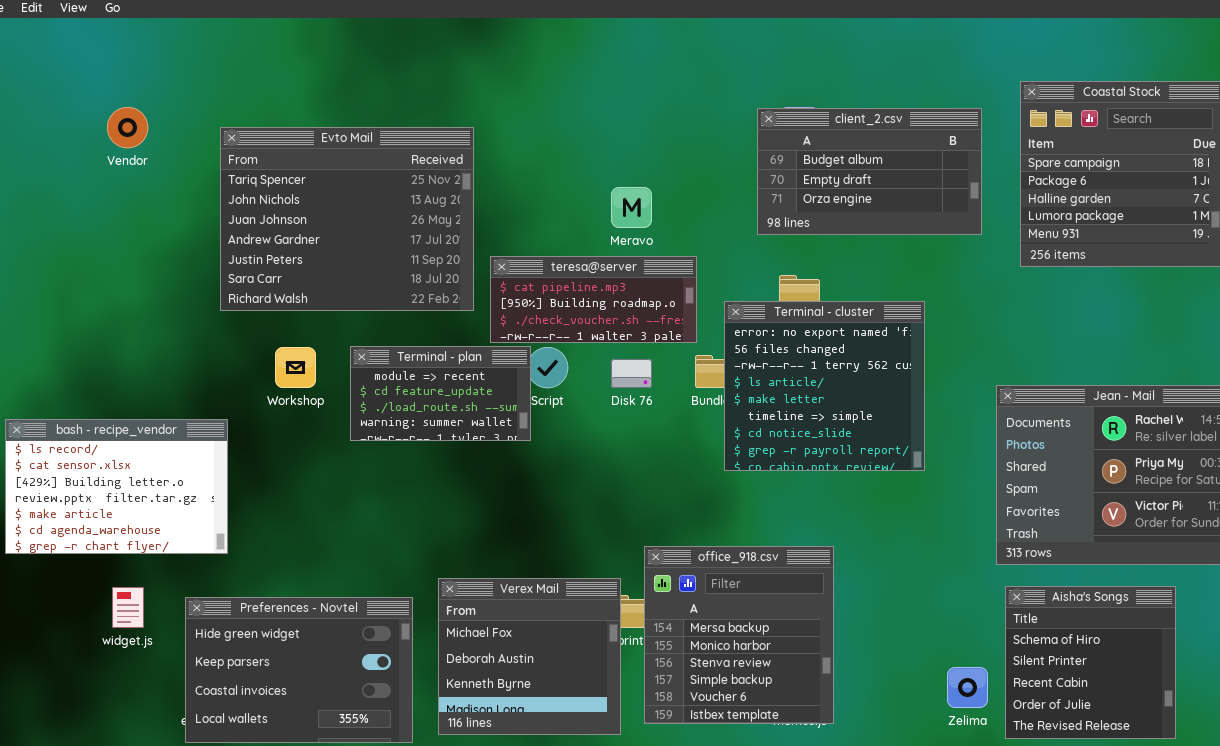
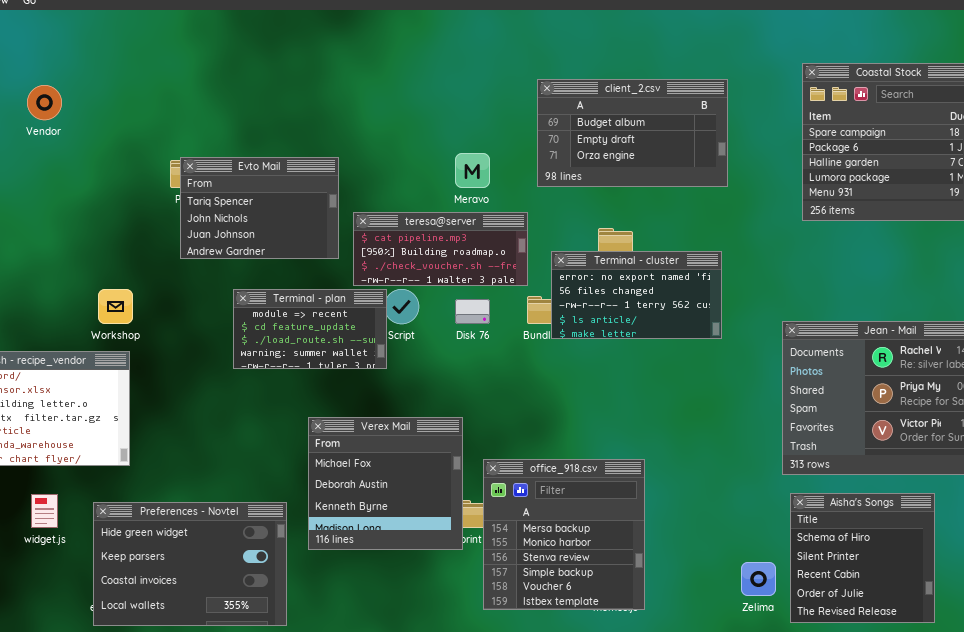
client_2.csv: [757,108,982,235] -> [537,79,728,187], moved
Evto Mail: [220,127,474,311] -> [180,157,339,259], resized
Terminal - cluster: [724,301,925,471] -> [551,251,722,339], resized
Workshop: [275,347,316,388] -> [98,289,133,324], moved
Verex Mail: [438,578,621,735] -> [308,417,463,550], moved

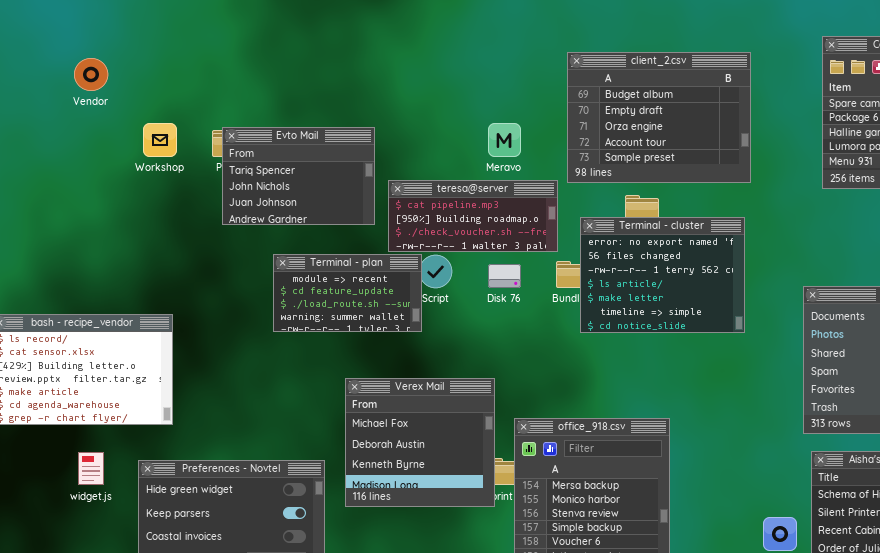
client_2.csv: [537,79,728,187] -> [567,52,751,183], resized
Terminal - cluster: [551,251,722,339] -> [580,217,745,333], resized
Workshop: [98,289,133,324] -> [143,123,177,157], moved

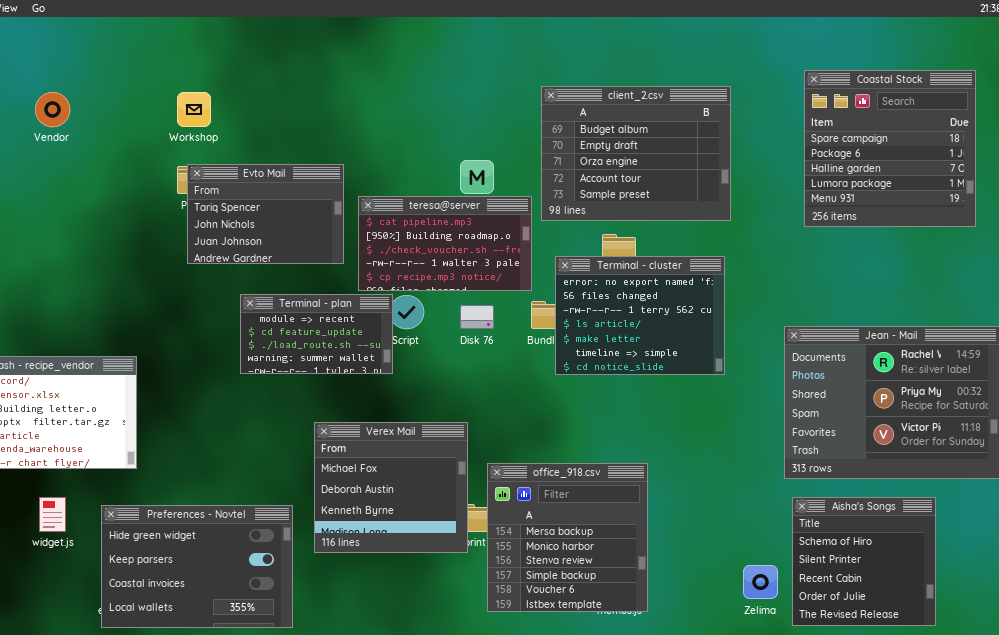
Workshop: [143,123,177,157] -> [177,92,211,127], moved
teresa@server: [388,180,558,252] -> [358,196,532,291], resized

